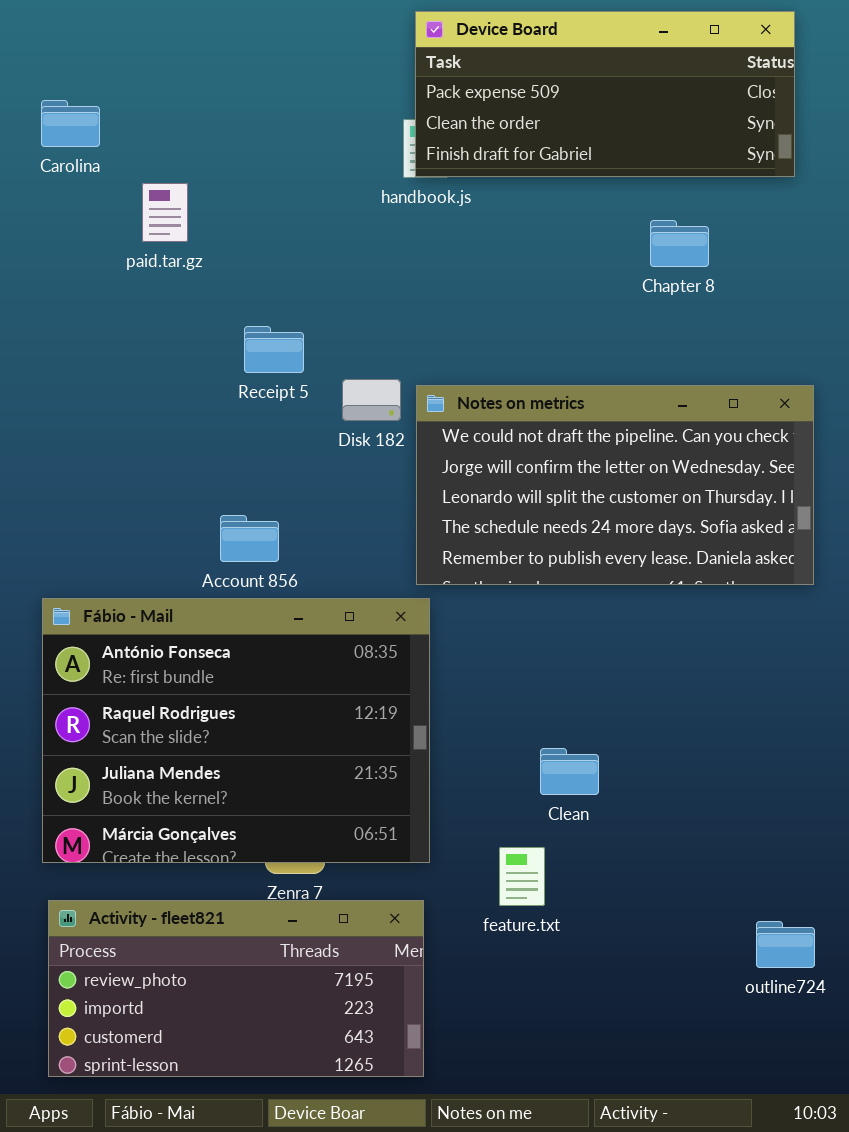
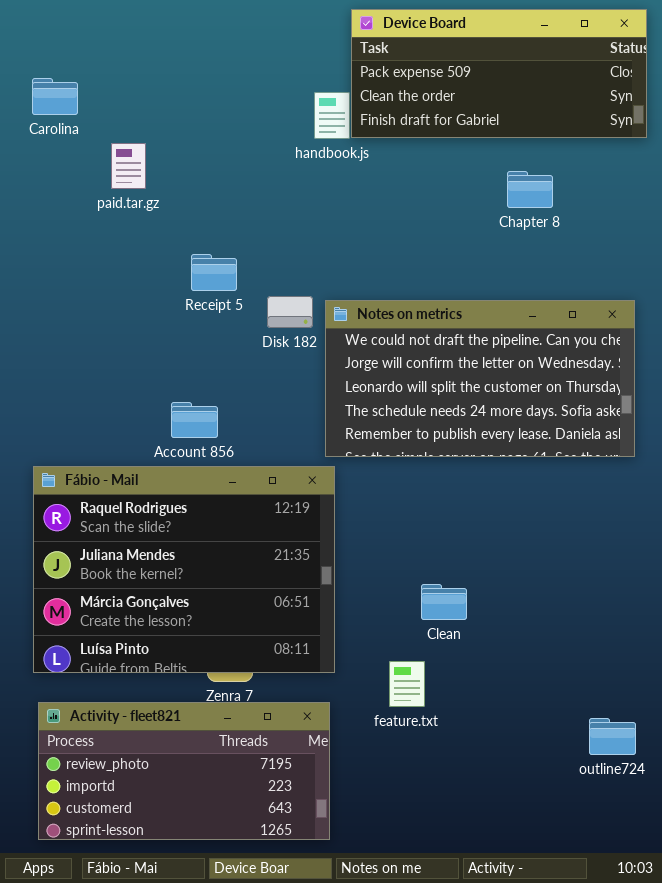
Device Board: [415,11,795,177] -> [351,9,647,138], moved
Fábio - Mail: [42,598,430,863] -> [33,466,335,673], scrolled down 1 row

